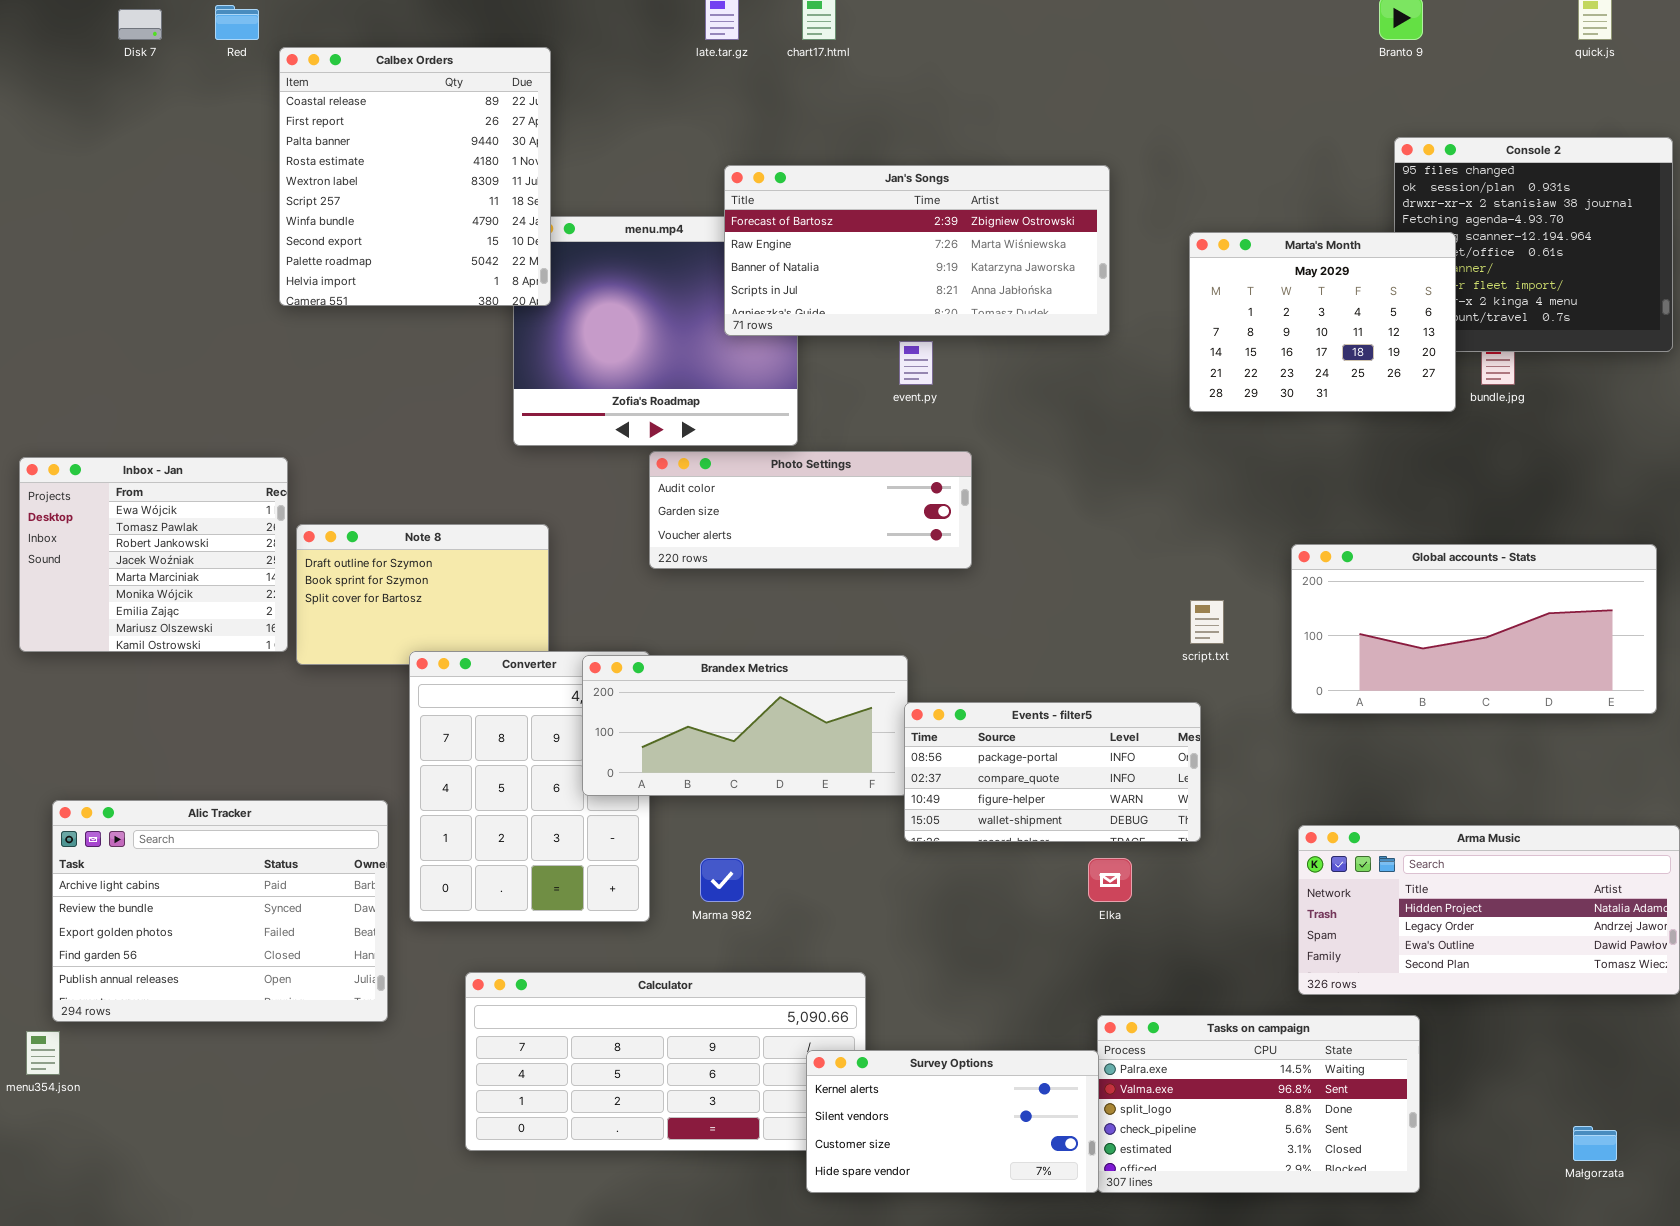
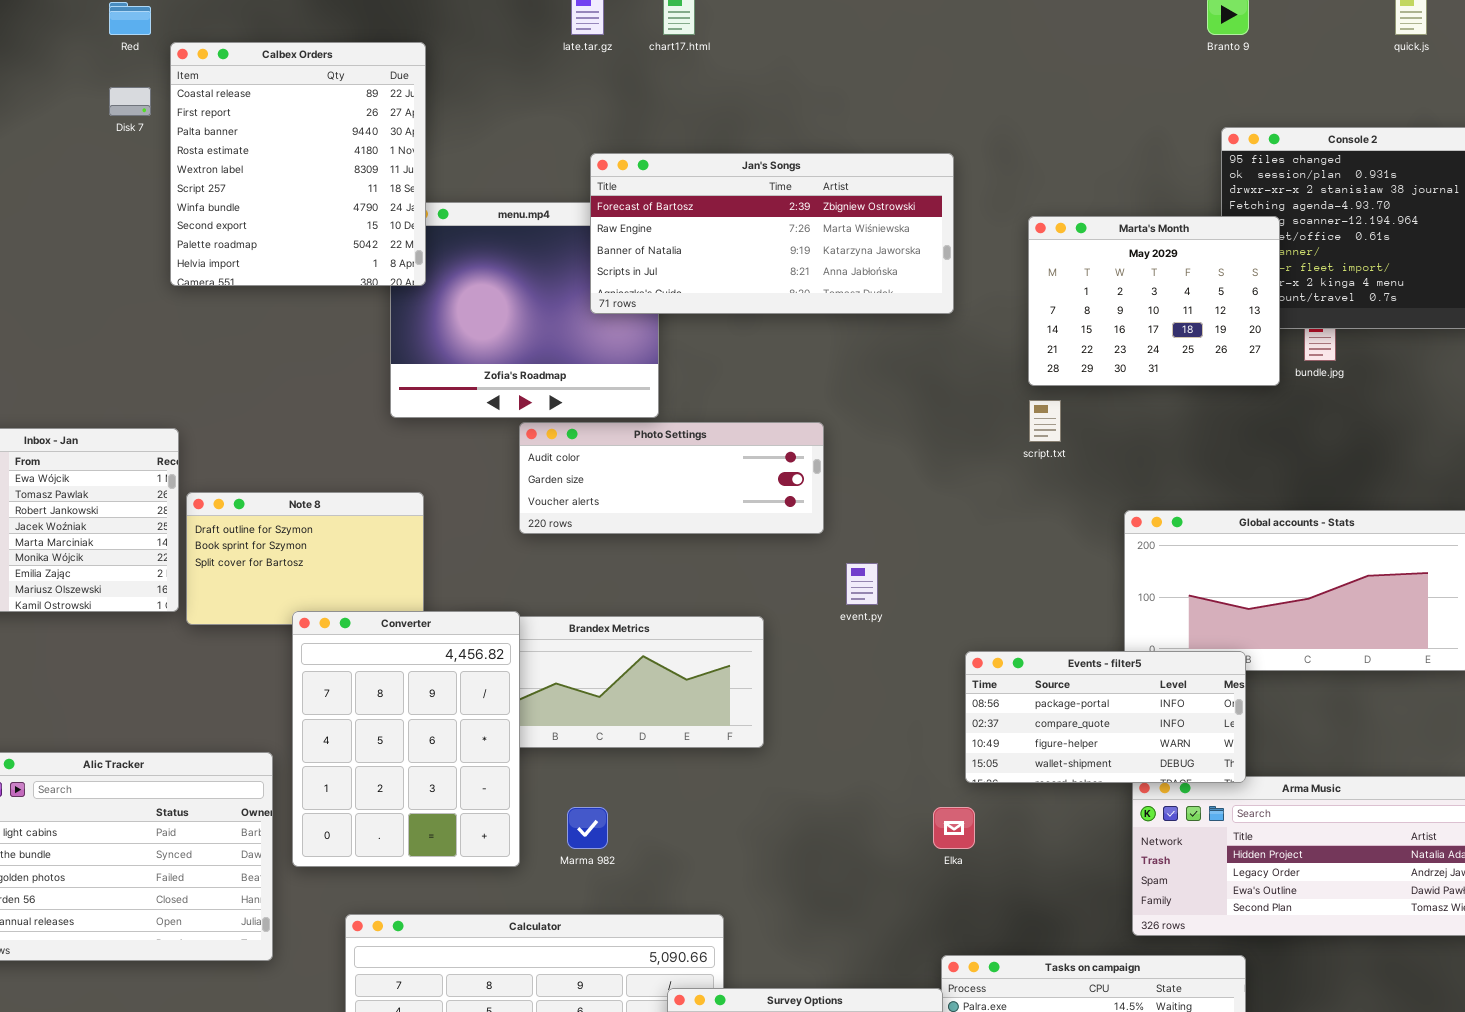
Disk 7: [118,9,162,40] -> [109,87,151,116], moved
event.py: [899,341,933,385] -> [846,563,878,605], moved
script.txt: [1190,600,1224,644] -> [1029,400,1061,442], moved
Converter: [409,651,650,922] -> [292,611,520,867], raised
Events - filter5: [904,702,1201,842] -> [965,651,1246,783], moved

